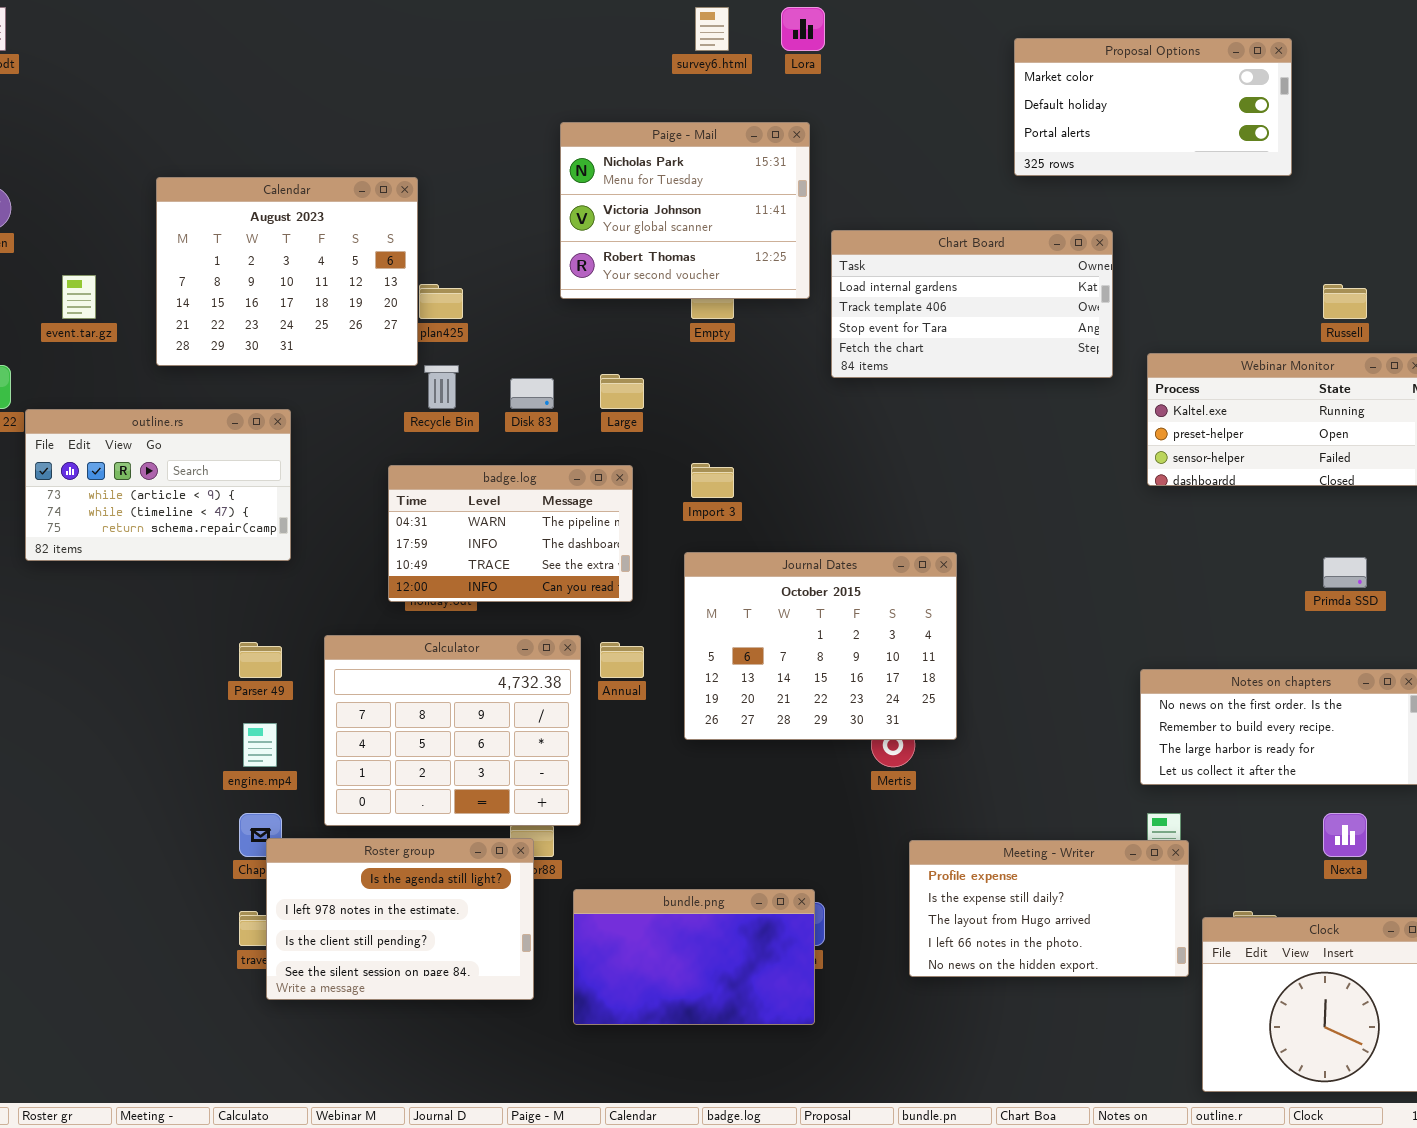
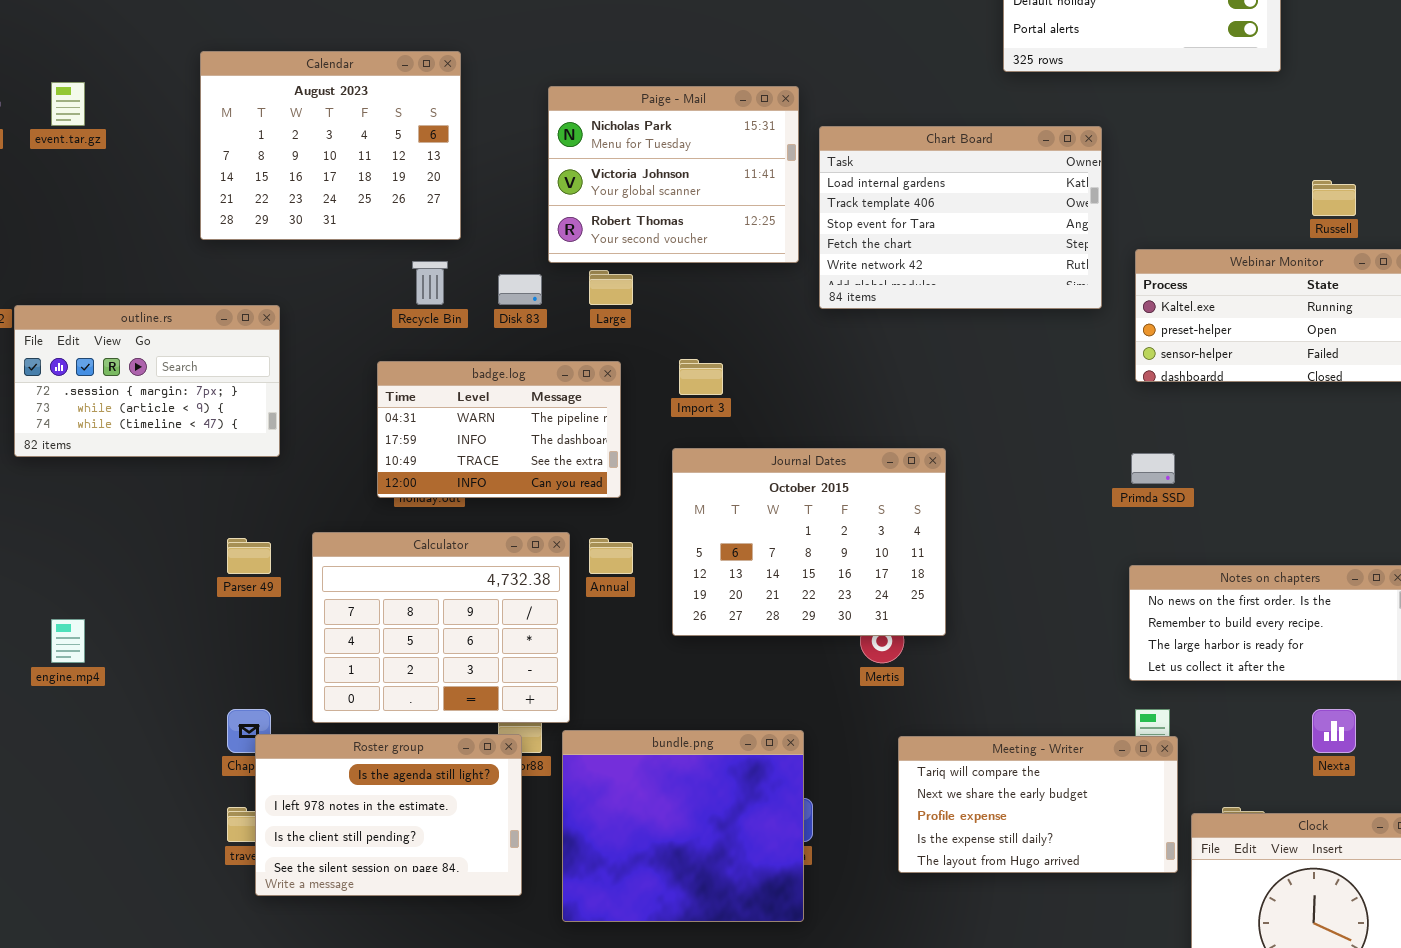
Paige - Mail: [560,122,810,299] -> [548,86,799,263], moved
Calendar: [156,177,418,366] -> [200,51,461,240], moved
Chart Board: [831,230,1113,378] -> [819,126,1102,309], resized
event.tar.gz: [62,275,96,319] -> [51,82,85,126], moved
outline.rs: [25,409,291,561] -> [14,305,280,457], scrolled up 1 row
Primda SSD: [1323,557,1367,588] -> [1131,453,1175,484], moved
engine.mp4: [243,723,277,767] -> [51,619,85,663], moved
Meeting - Writer: [909,840,1189,977] -> [898,736,1178,873], scrolled up 2 rows
bundle.png: [573,889,815,1025] -> [562,730,804,922], resized

